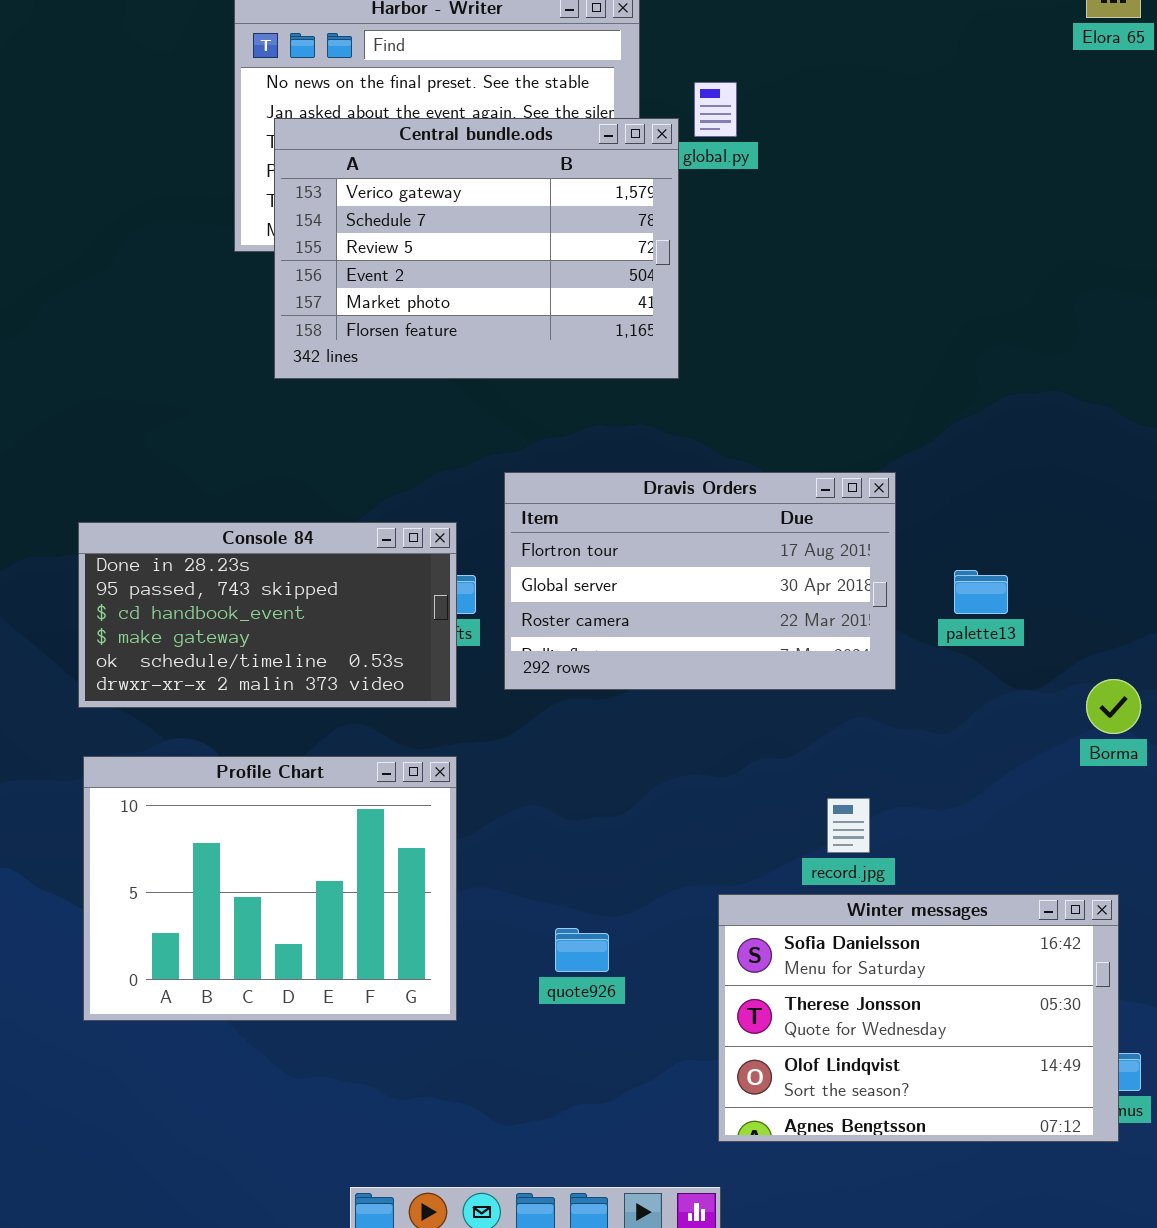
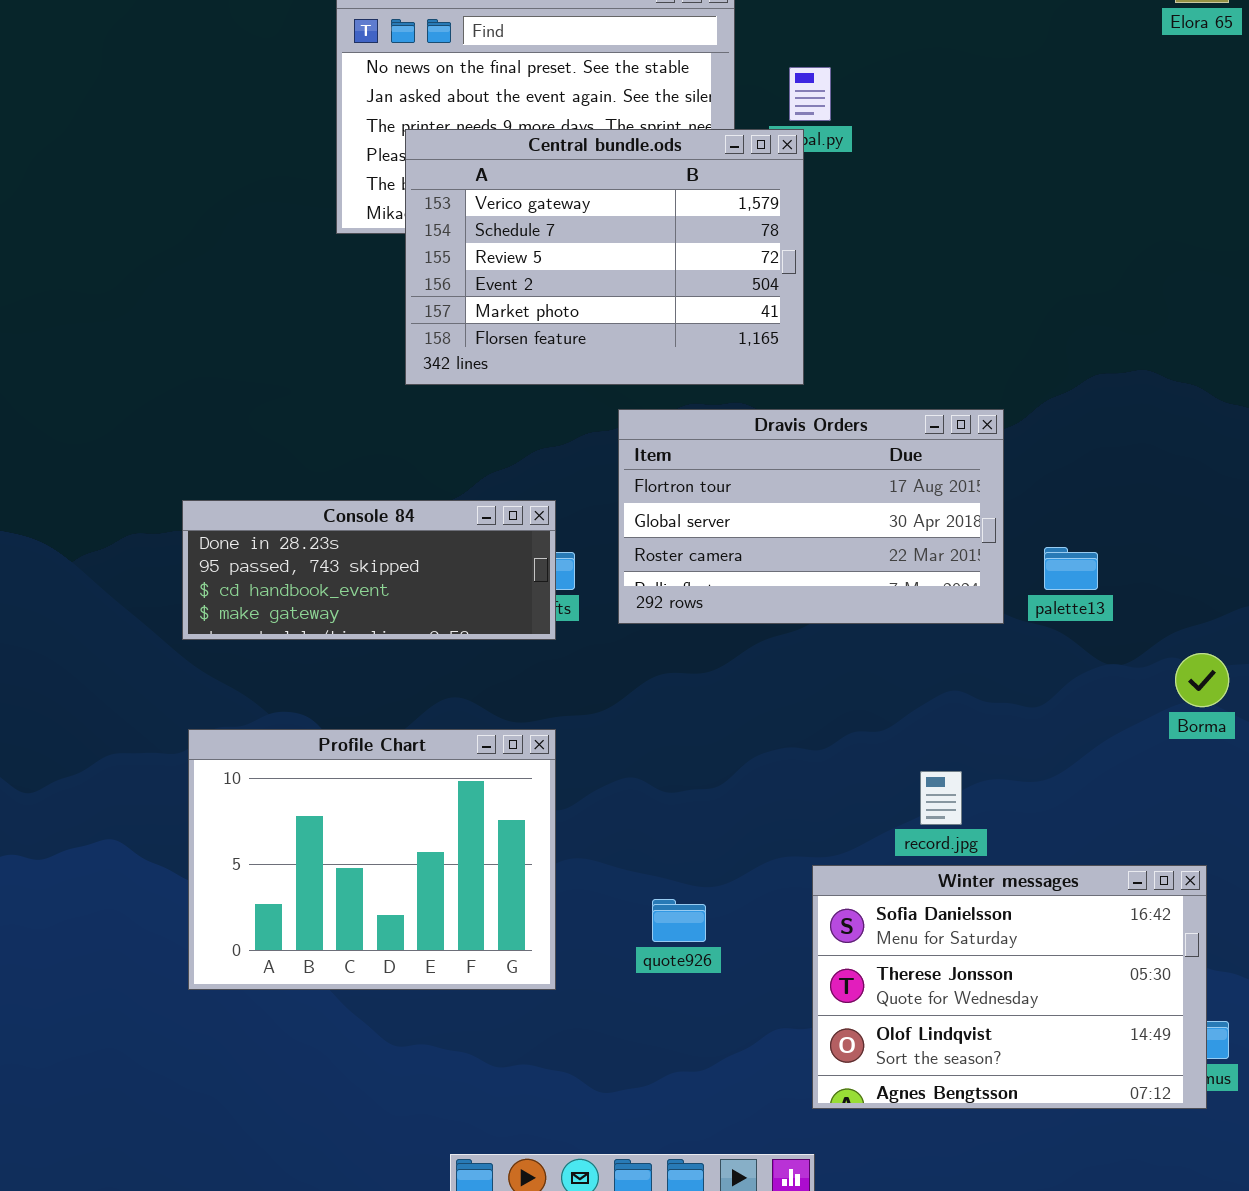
Central bundle.ods: [274,118,679,379] -> [405,129,804,385], moved
Dravis Orders: [504,472,896,690] -> [618,409,1004,624], moved
Console 84: [78,522,457,708] -> [182,500,556,640], resized

